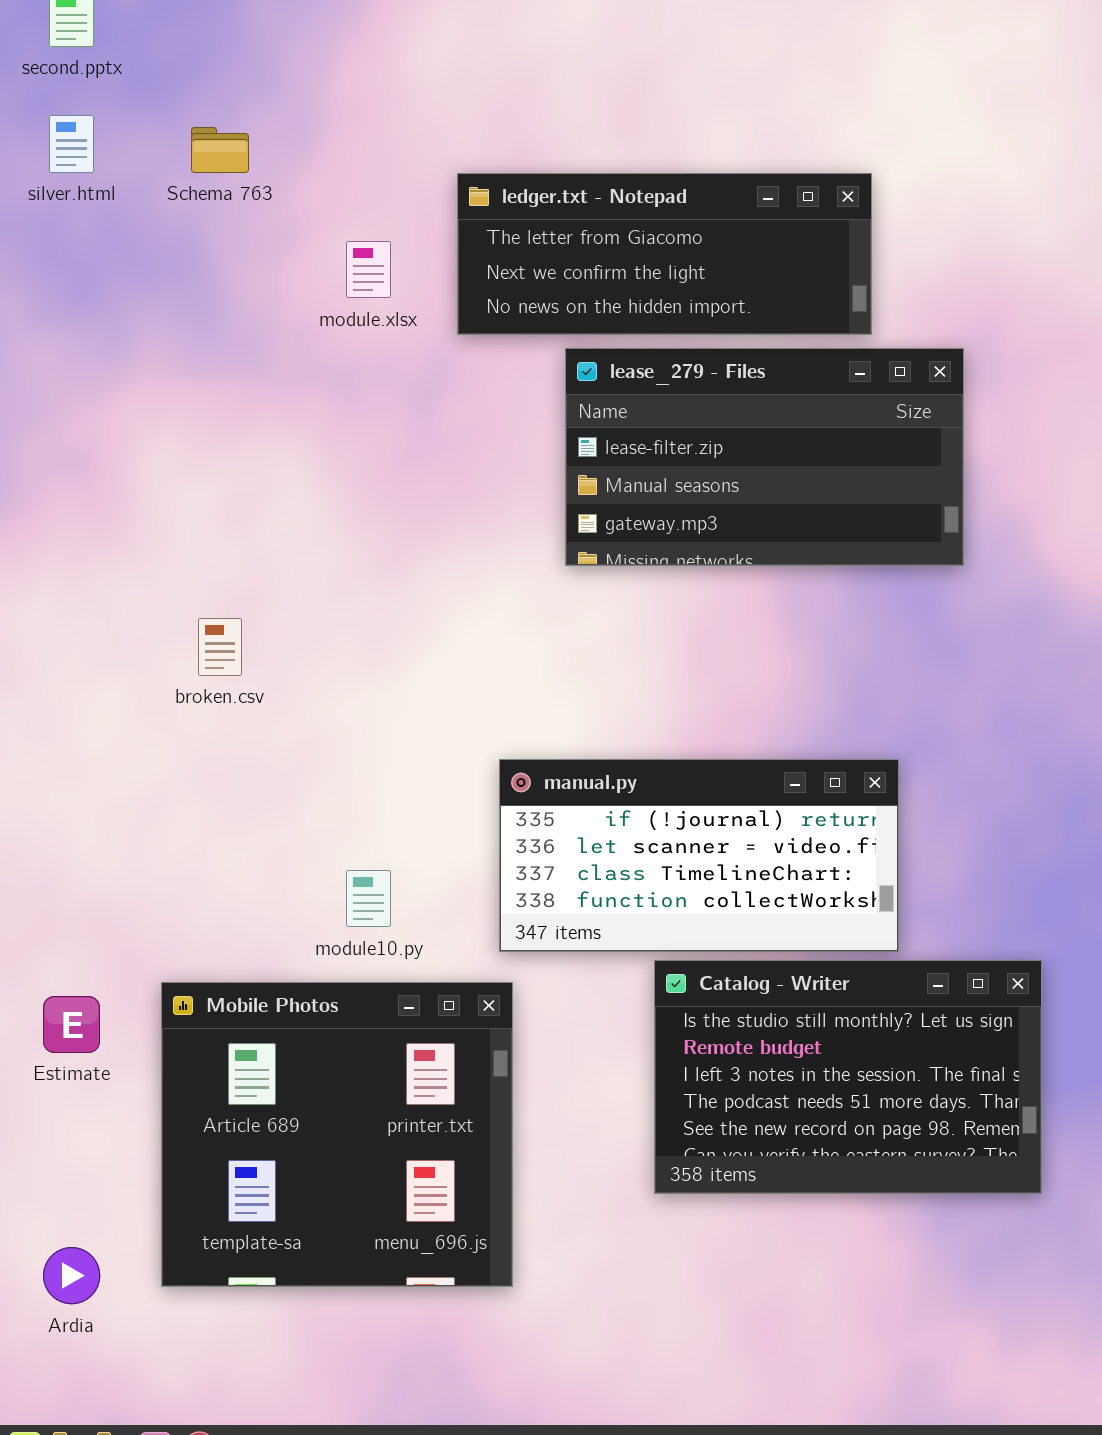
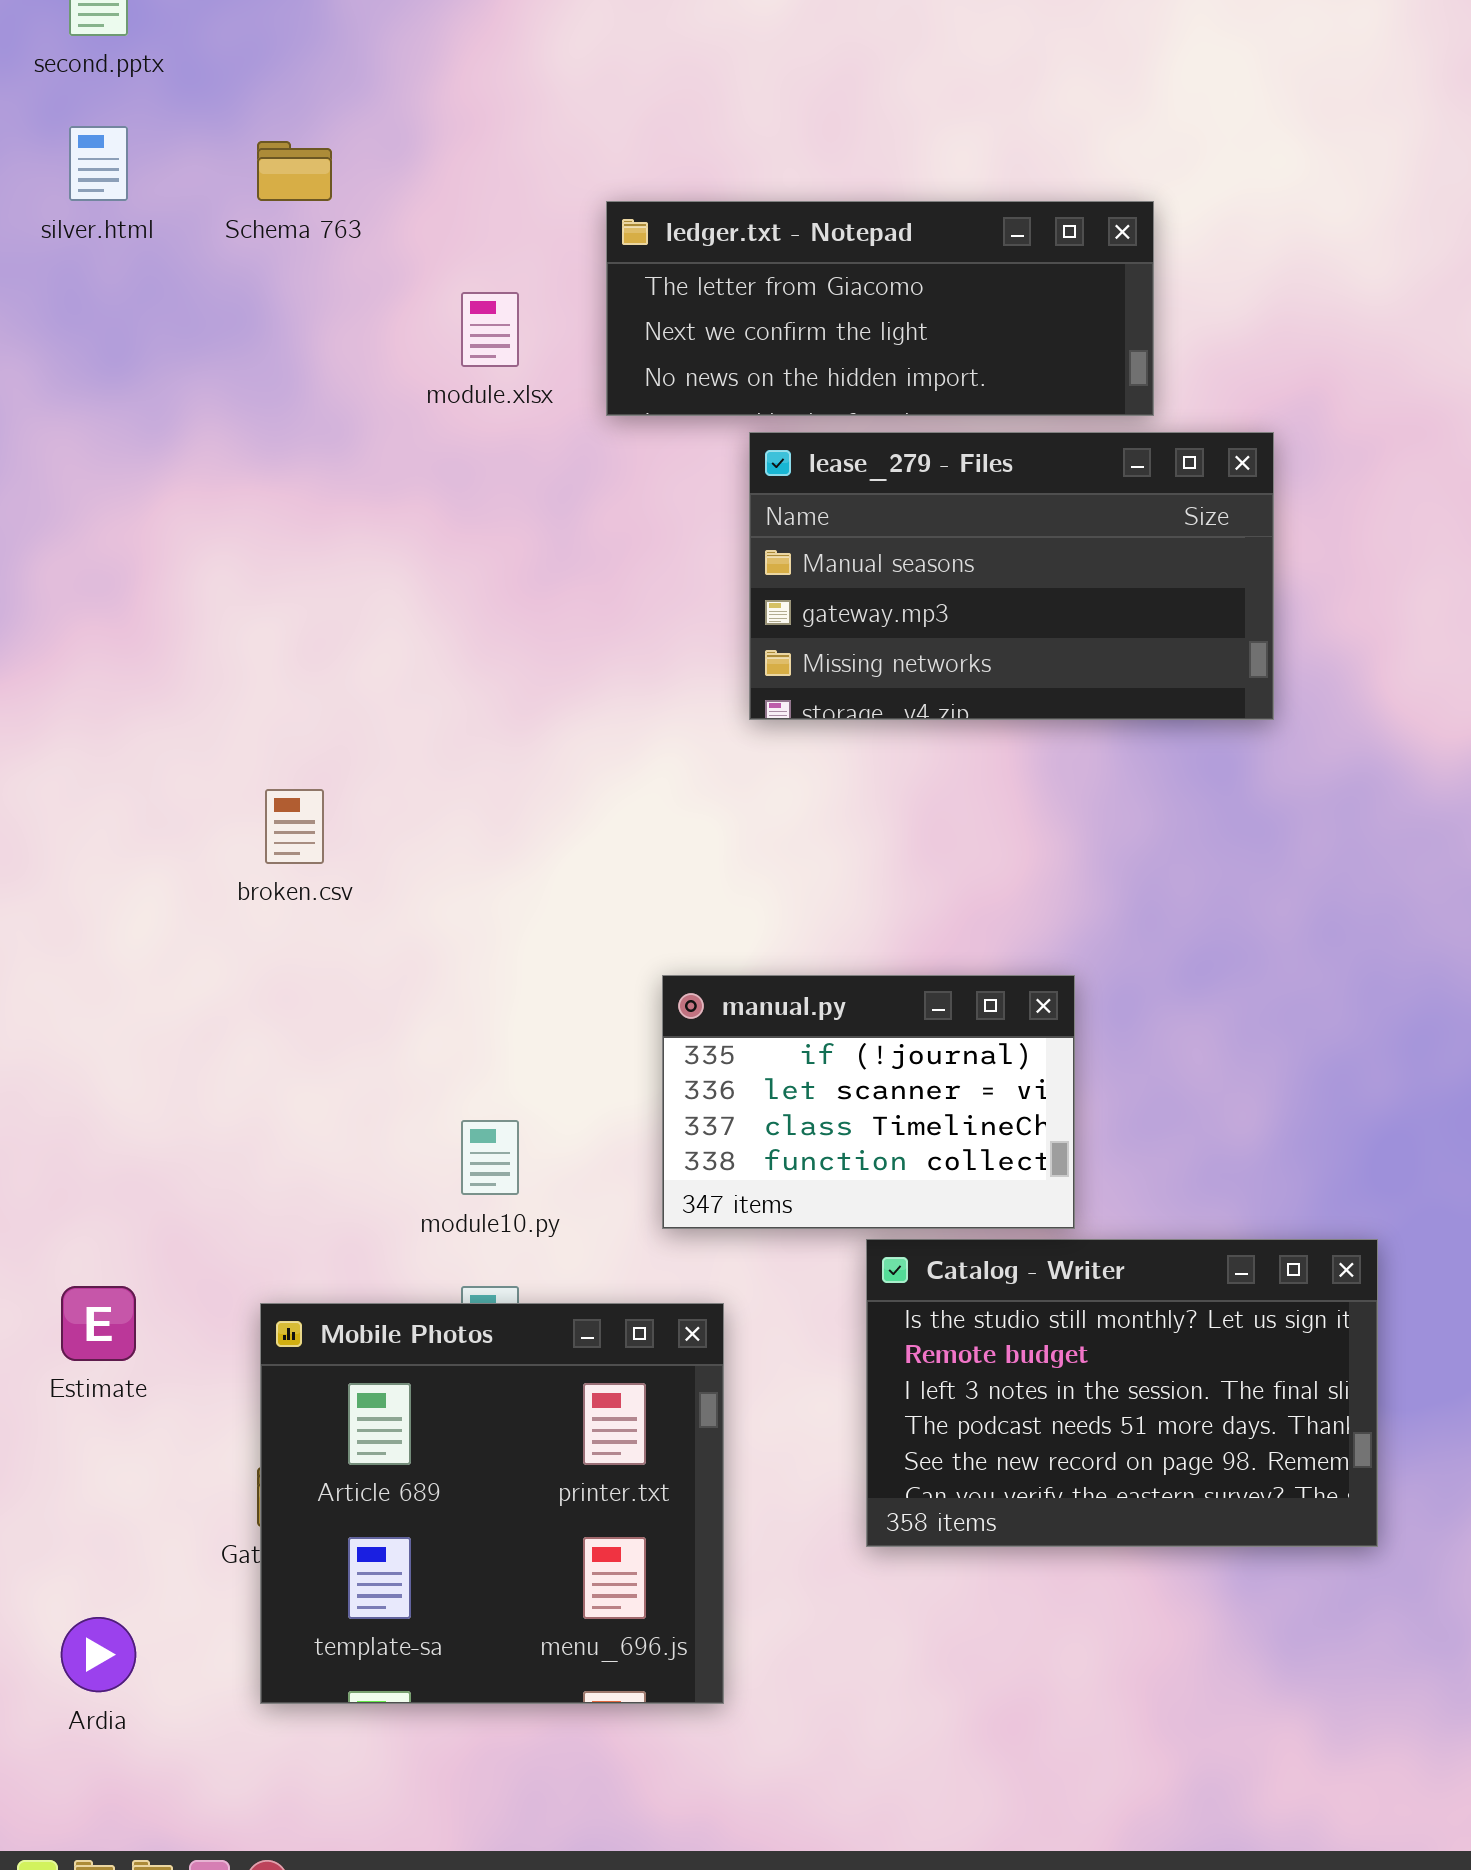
lease_279 - Files: [565,348,964,566] -> [749,432,1274,720], scrolled down 1 row
manual.py: [499,759,899,952] -> [662,975,1075,1229], resized
Mobile Photos: [161,982,513,1287] -> [260,1303,724,1704], moved

